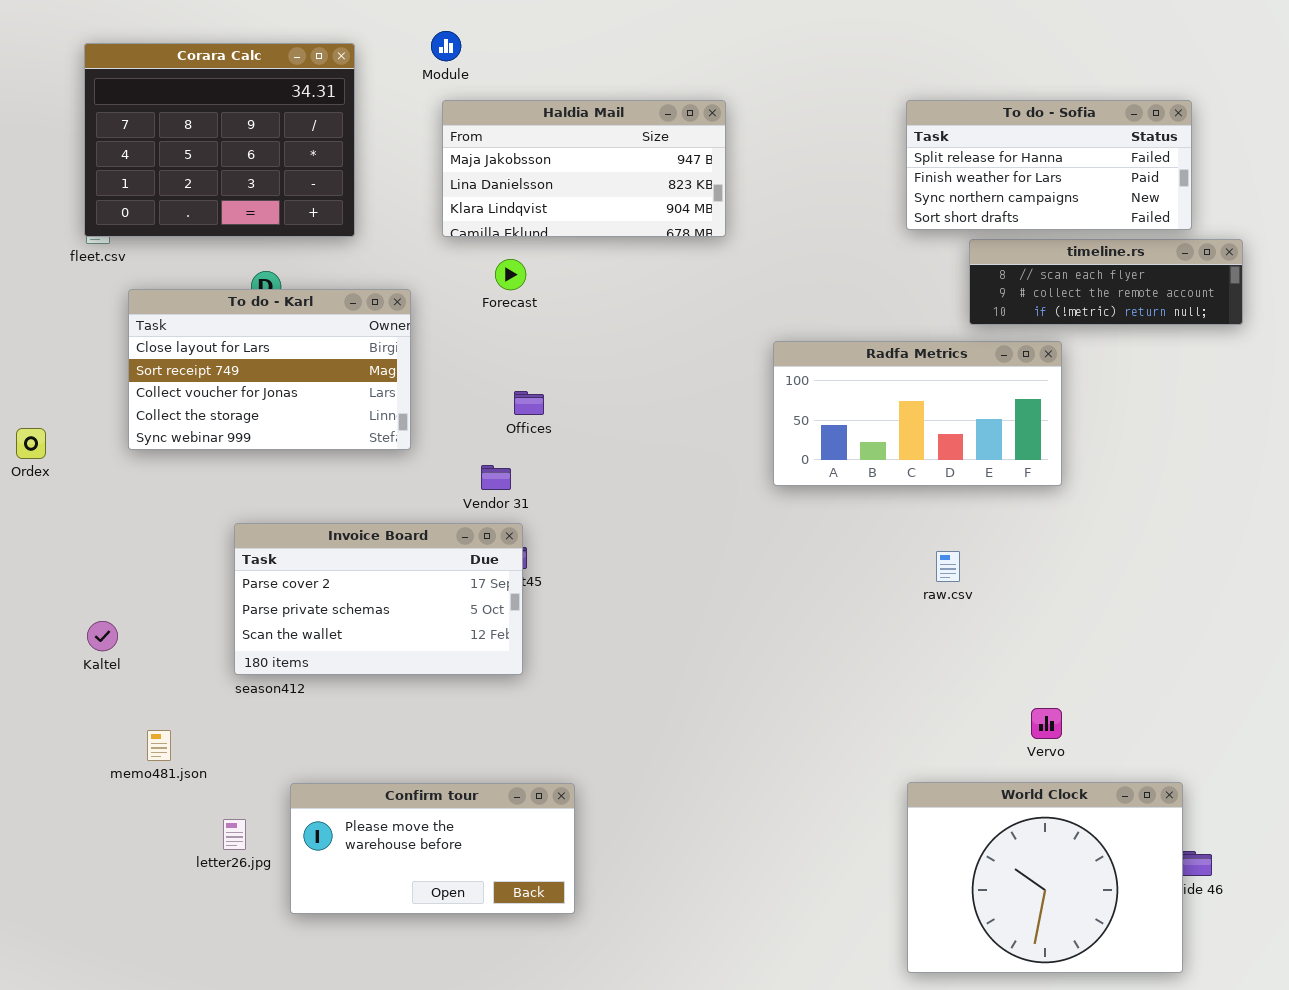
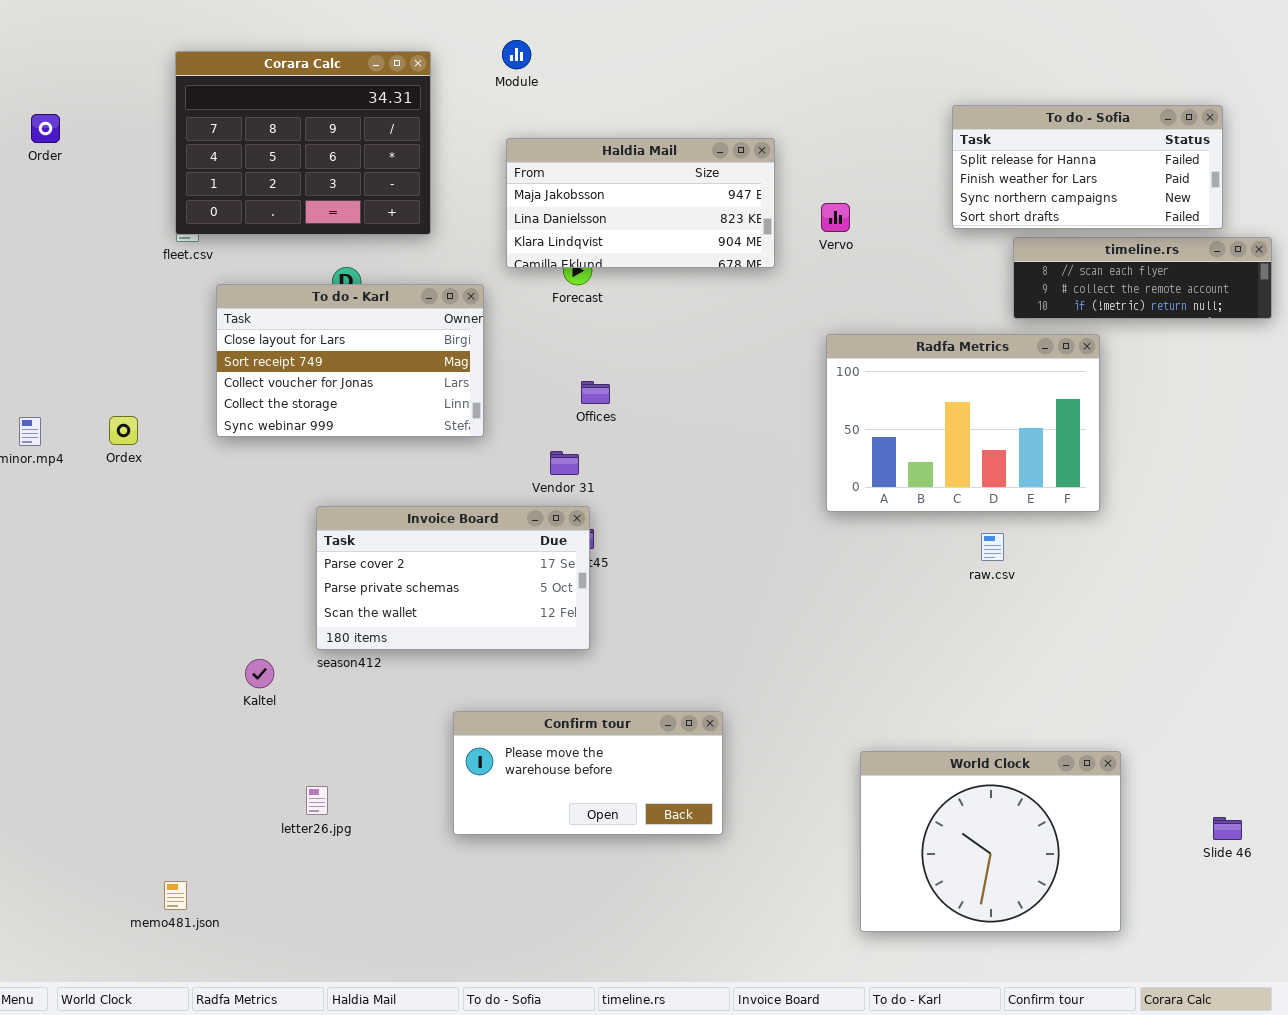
Haldia Mail: [442,100,726,237] -> [506,138,775,268], moved
Radfa Metrics: [773,341,1062,486] -> [826,334,1100,512], resized
Kaltel: [87,621,118,651] -> [245,659,274,688], moved
Vervo: [1031,708,1062,739] -> [821,203,850,232], moved
memo481.json: [147,730,171,761] -> [164,881,187,910], moved
World Clock: [907,782,1183,973] -> [860,751,1121,932], moved
Confirm tour: [290,783,575,914] -> [453,711,723,835], moved

